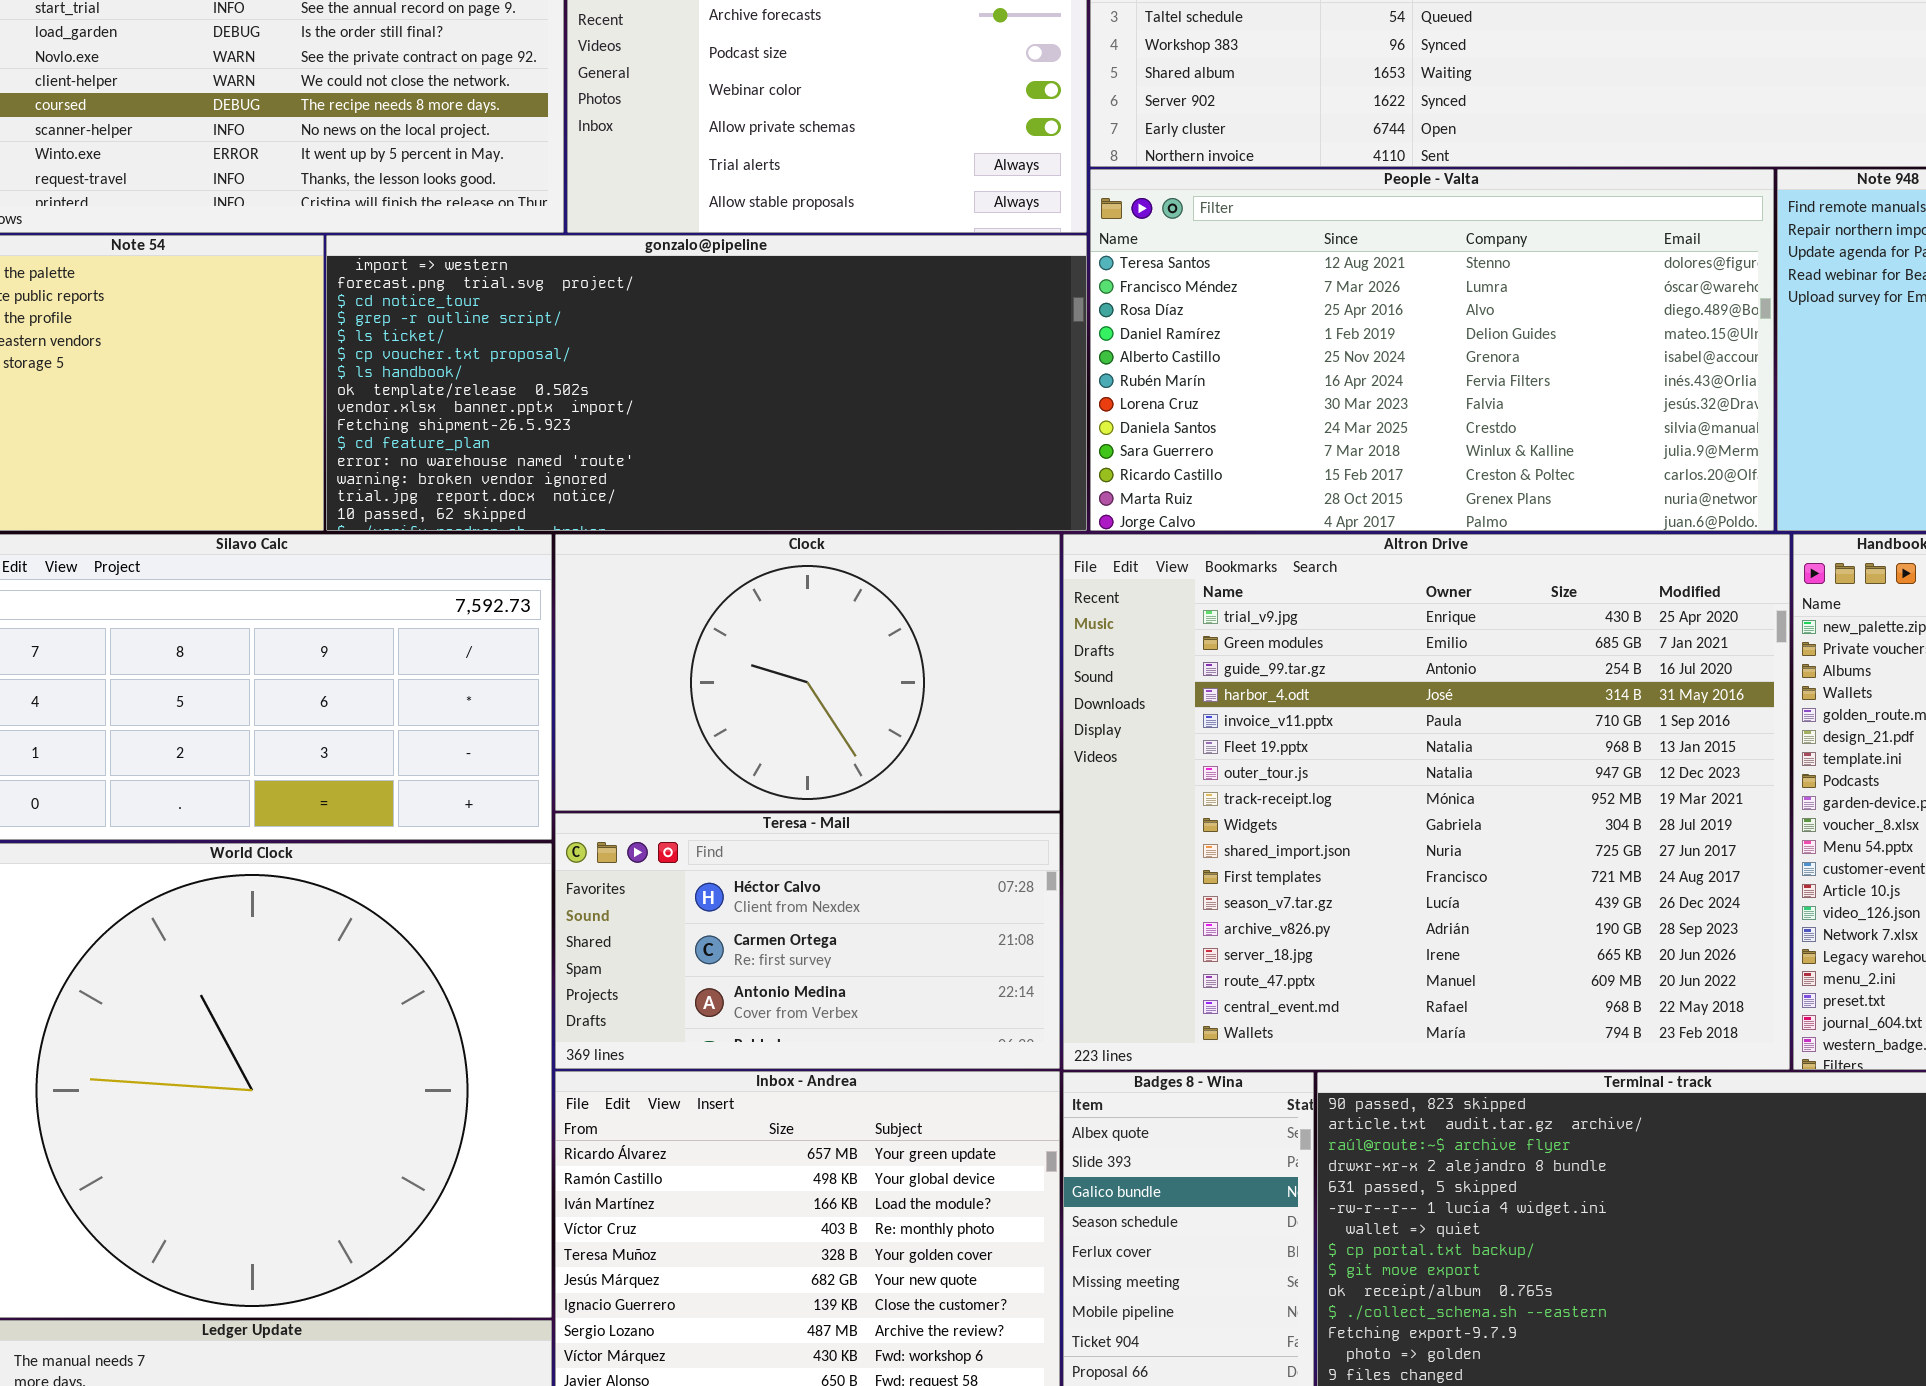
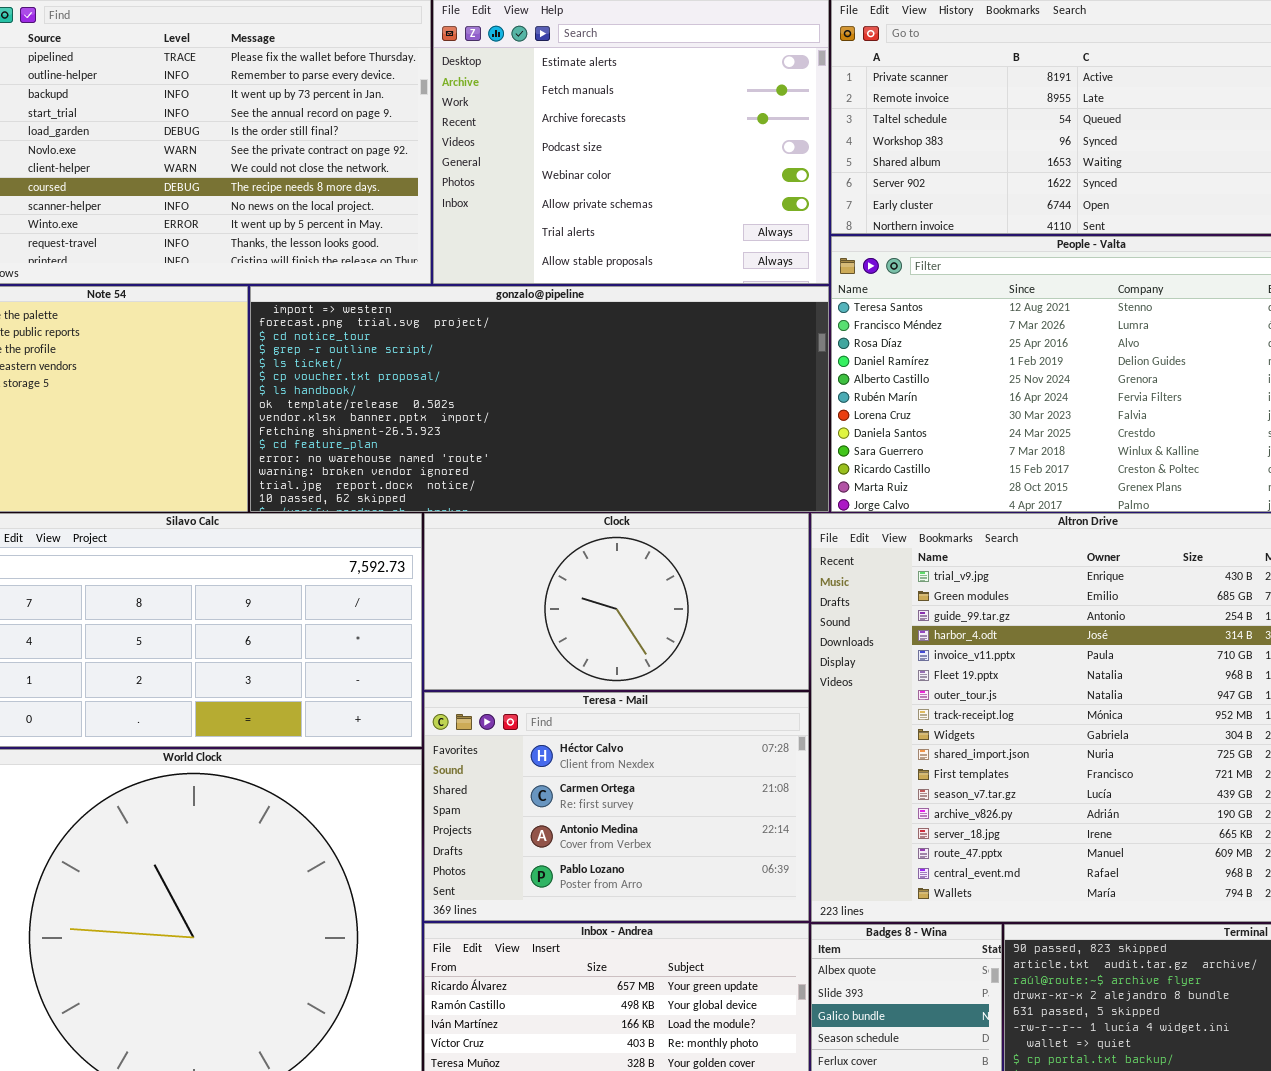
Clock: [555,534,1060,811] -> [424,513,809,690], resized
Teresa - Mail: [555,813,1060,1069] -> [424,692,809,921], resized

